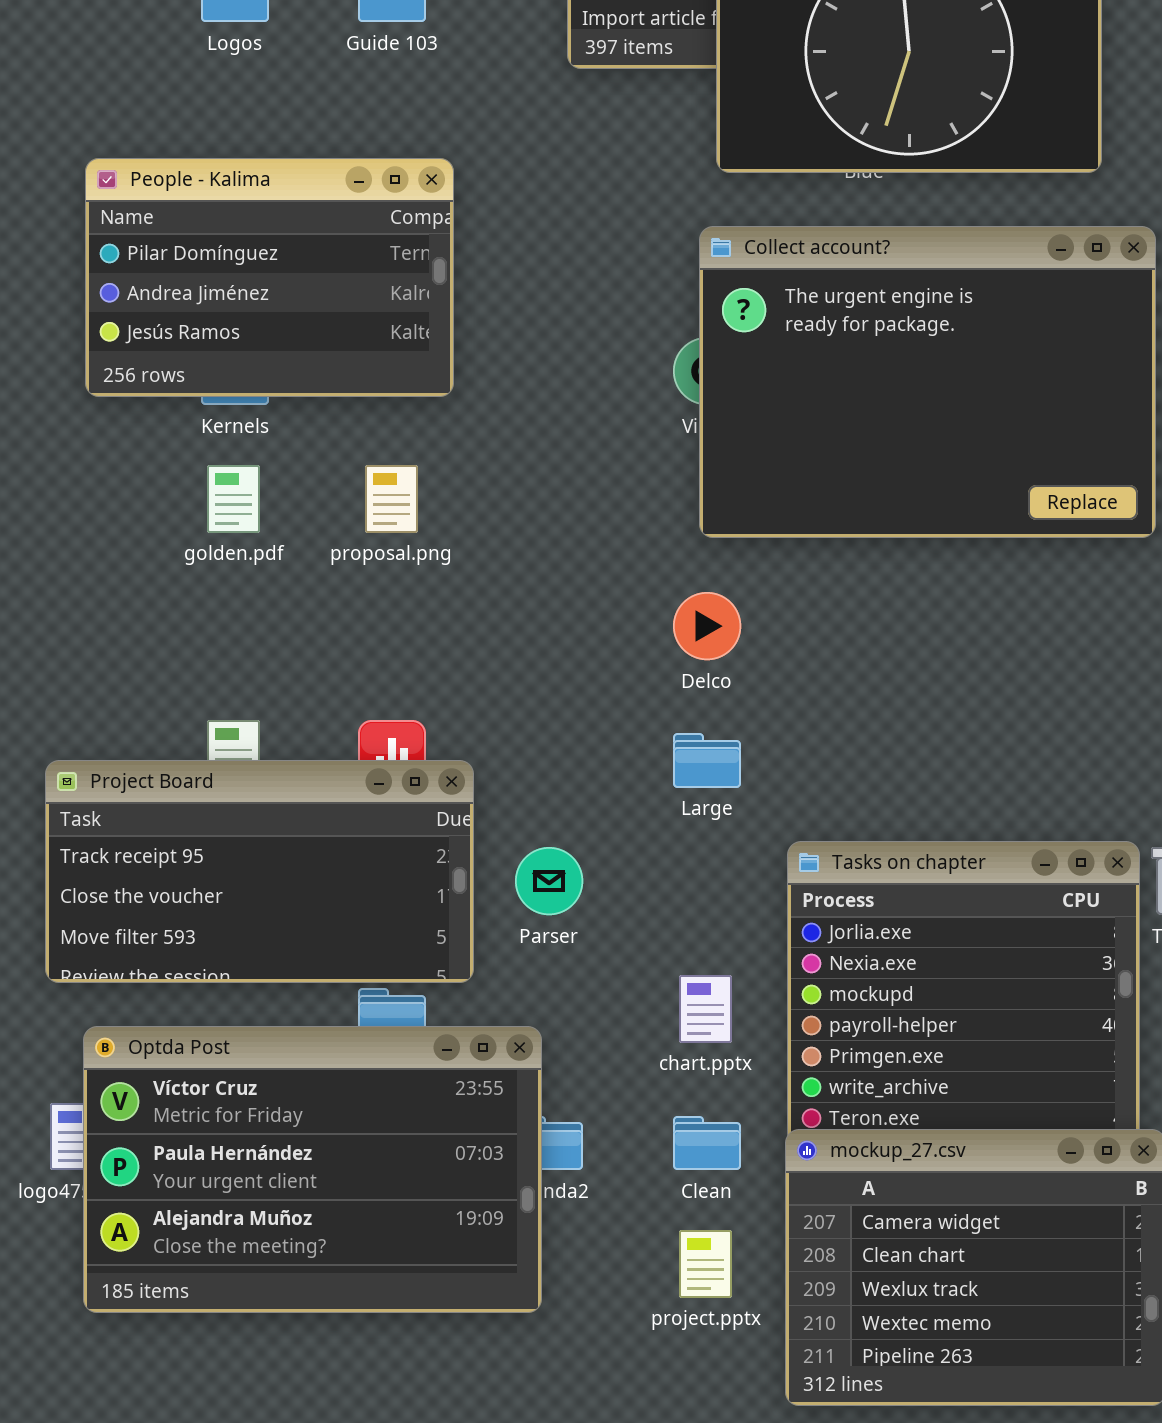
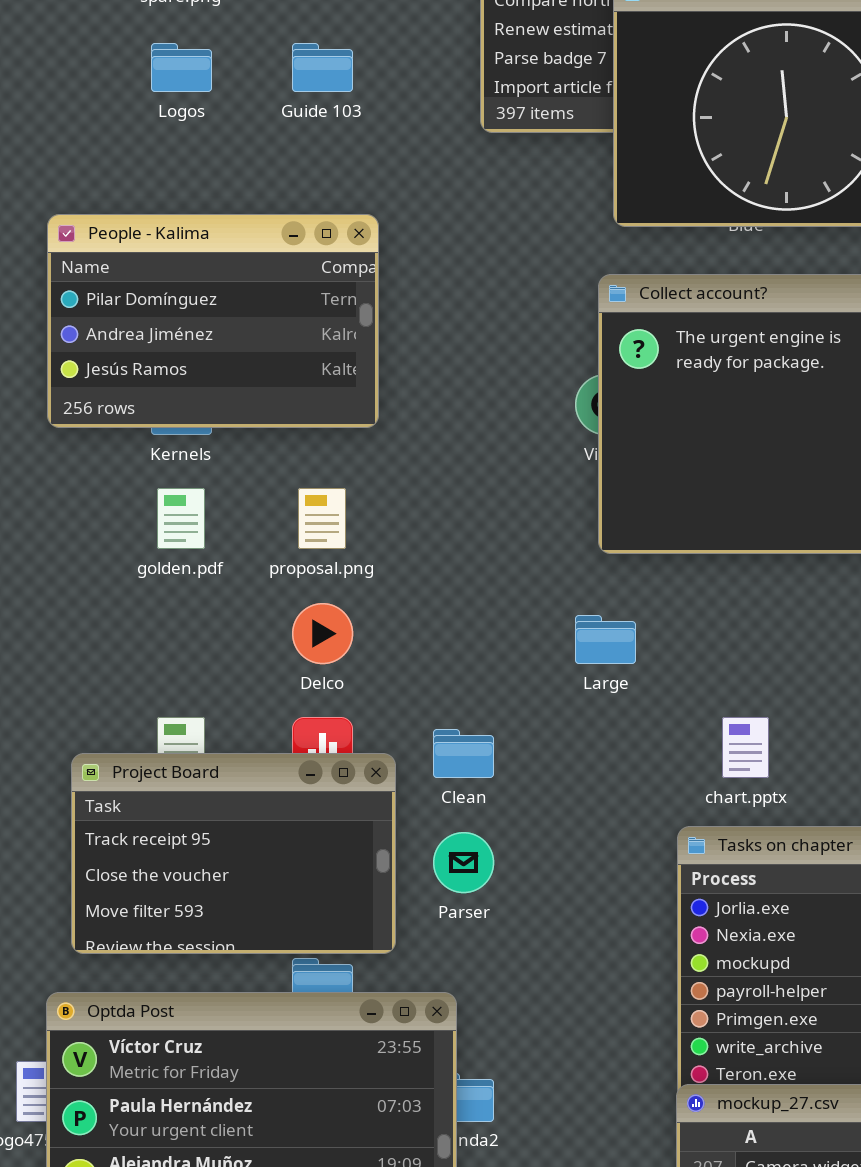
Delco: [673,592,741,660] -> [292,603,353,664], moved
Large: [673,733,741,788] -> [575,615,636,664], moved
Project Board: [45,760,474,983] -> [71,753,396,954], resized
chart.pptx: [679,975,732,1043] -> [722,717,769,778], moved
Clean: [673,1116,741,1170] -> [433,729,494,778], moved

